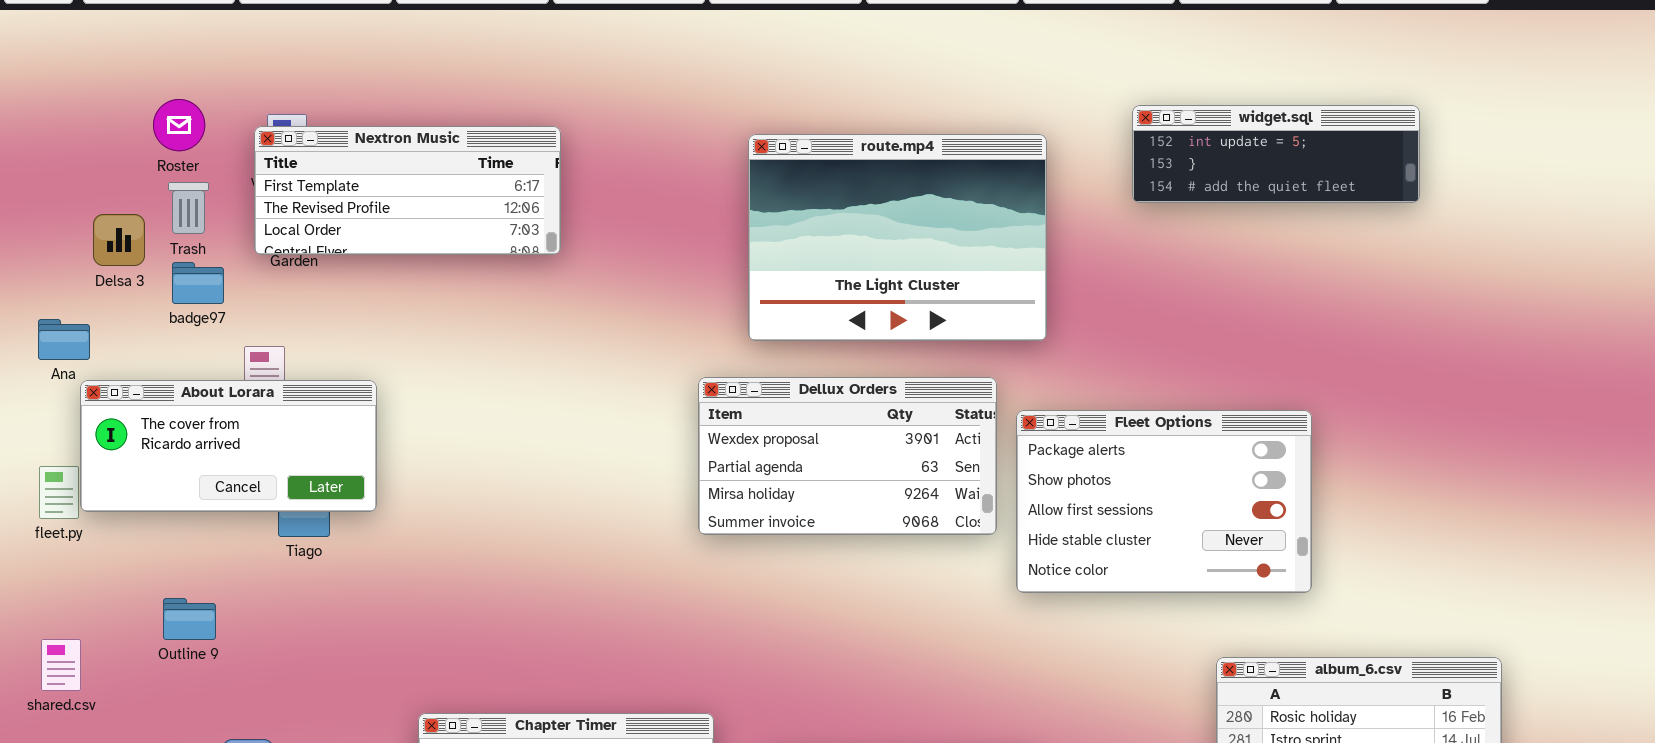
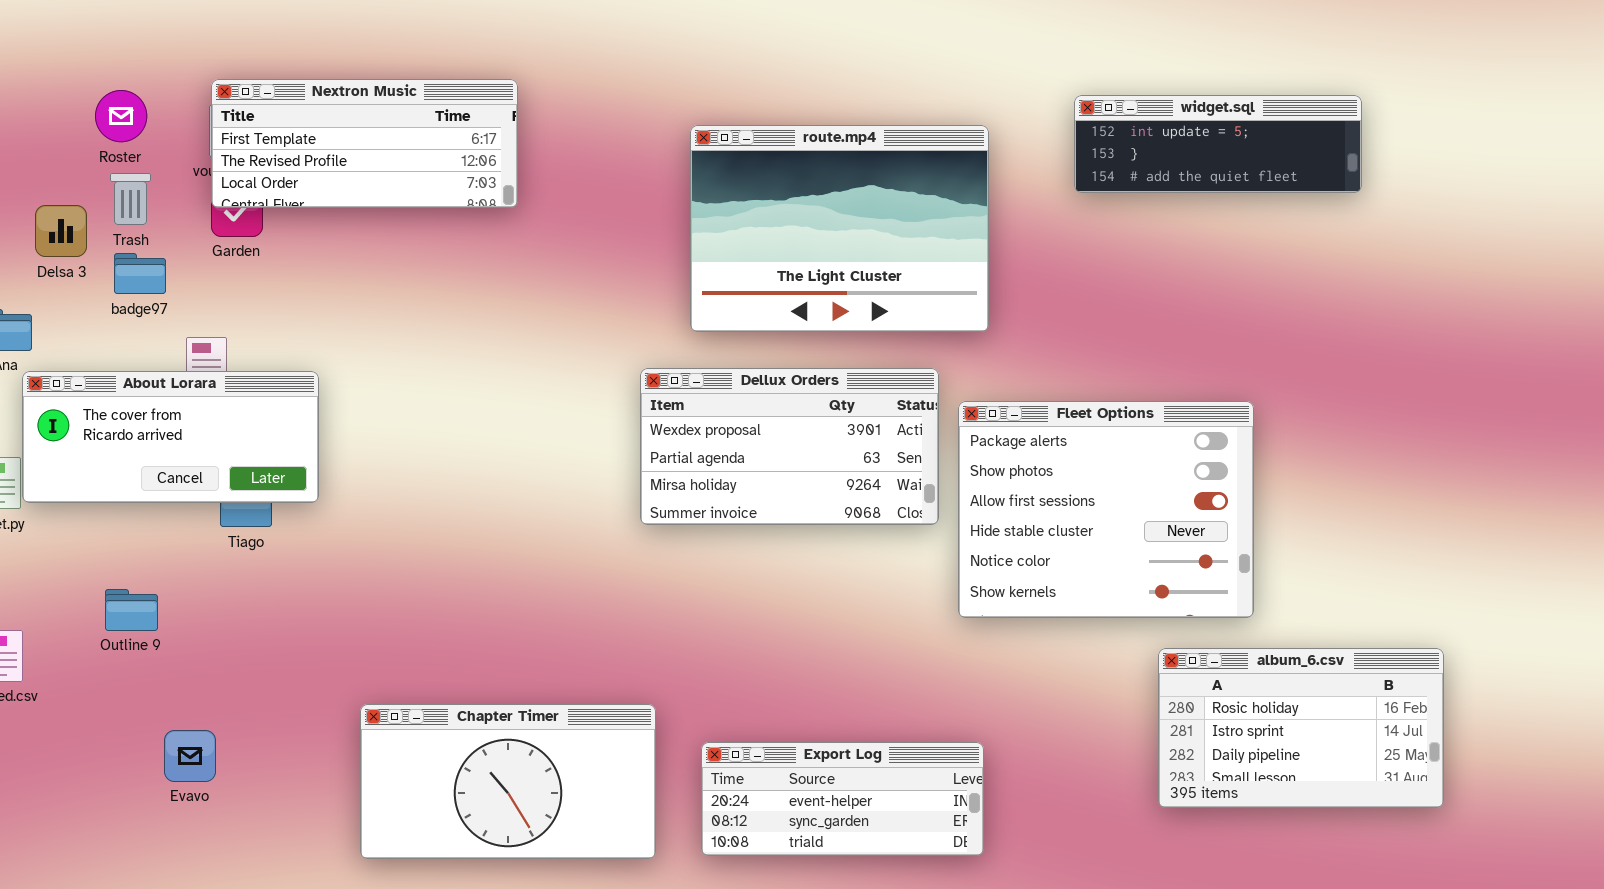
Nextron Music: [254,126,561,255] -> [211,79,518,208], moved
Fleet Options: [1016,410,1312,593] -> [958,401,1254,618], resized

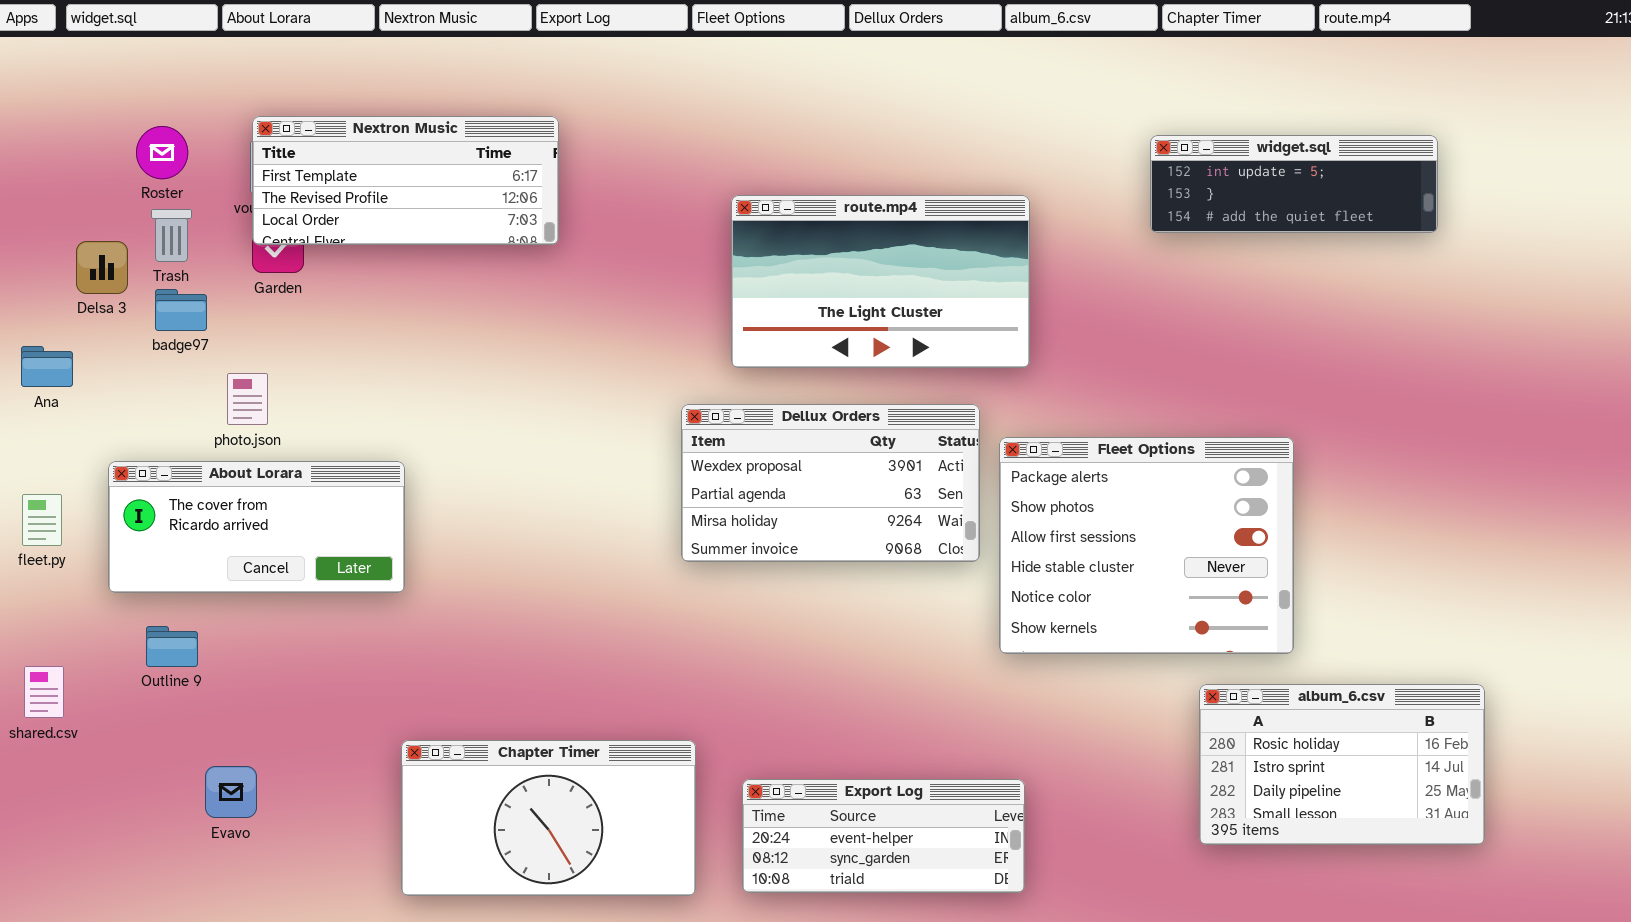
widget.sql: [1074,95,1362,193] -> [1150,135,1438,233], moved
route.mp4: [690,125,989,332] -> [731,195,1030,368], resized
About Lorara: [22,371,319,503] -> [108,461,405,593], moved

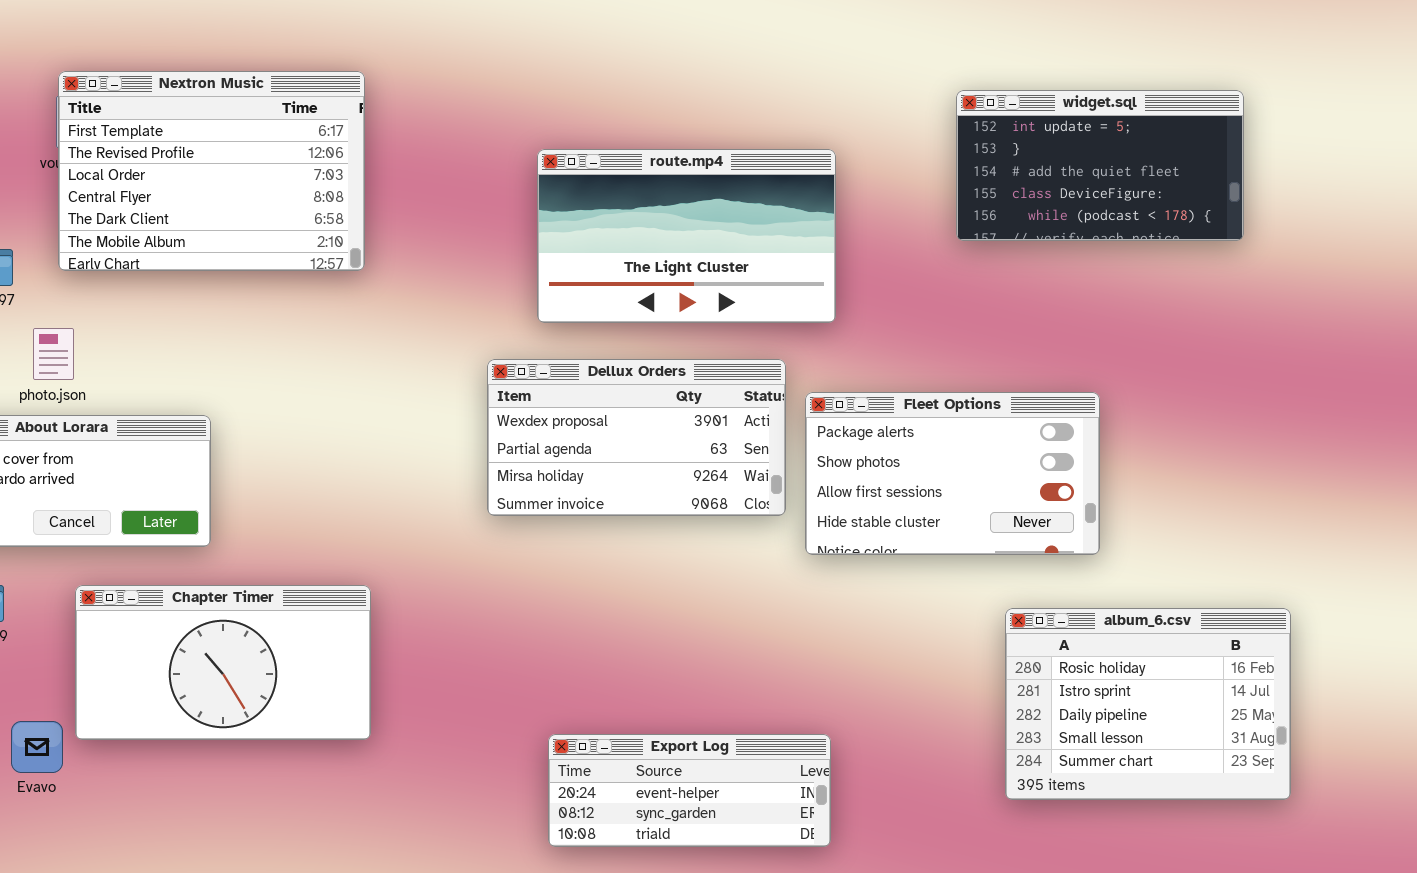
Nextron Music: [252,116,559,245] -> [58,71,365,271], resized
widget.sql: [1150,135,1438,233] -> [956,90,1244,241], resized
Fleet Options: [999,437,1294,654] -> [805,392,1100,555], resized
album_6.csv: [1199,684,1485,845] -> [1005,608,1291,800], resized
Chapter Timer: [401,740,696,896] -> [75,585,371,740], moved

